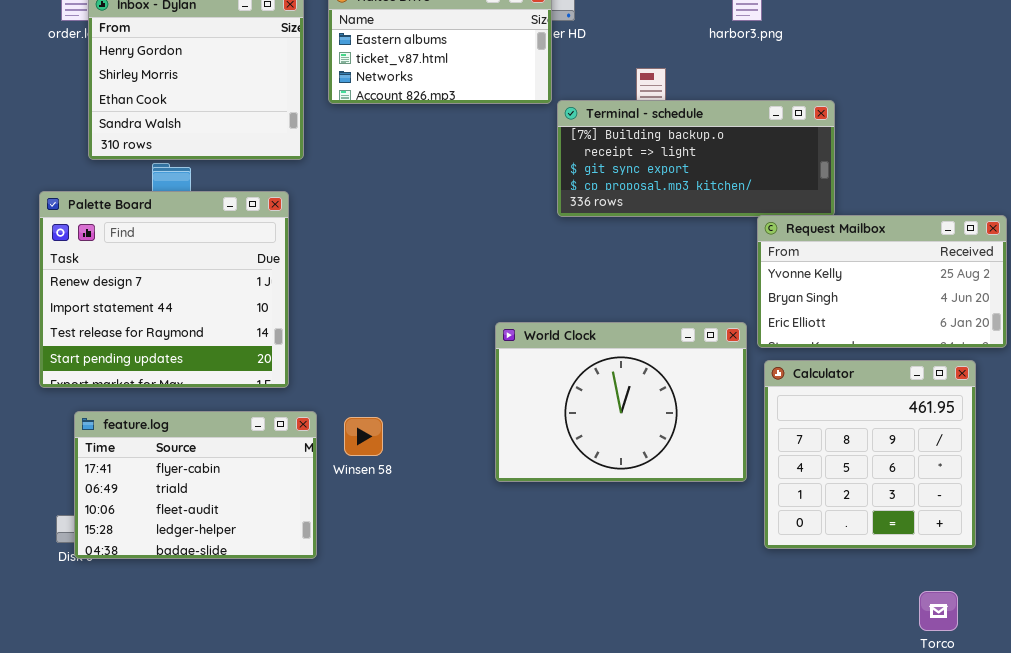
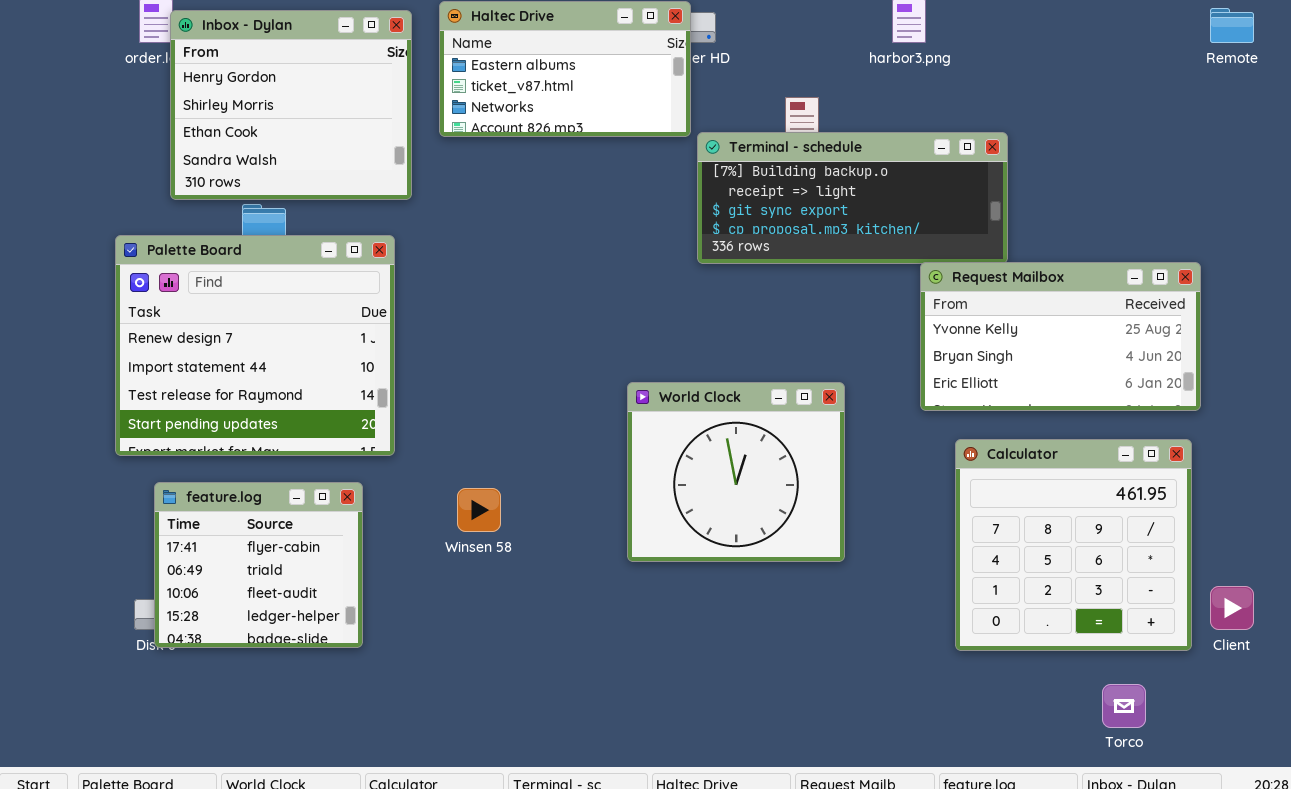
World Clock: [495,322,747,482] -> [627,382,845,562], resized
Calculator: [764,360,976,549] -> [955,439,1192,651], moved
feature.log: [74,411,317,559] -> [154,482,363,648], resized

